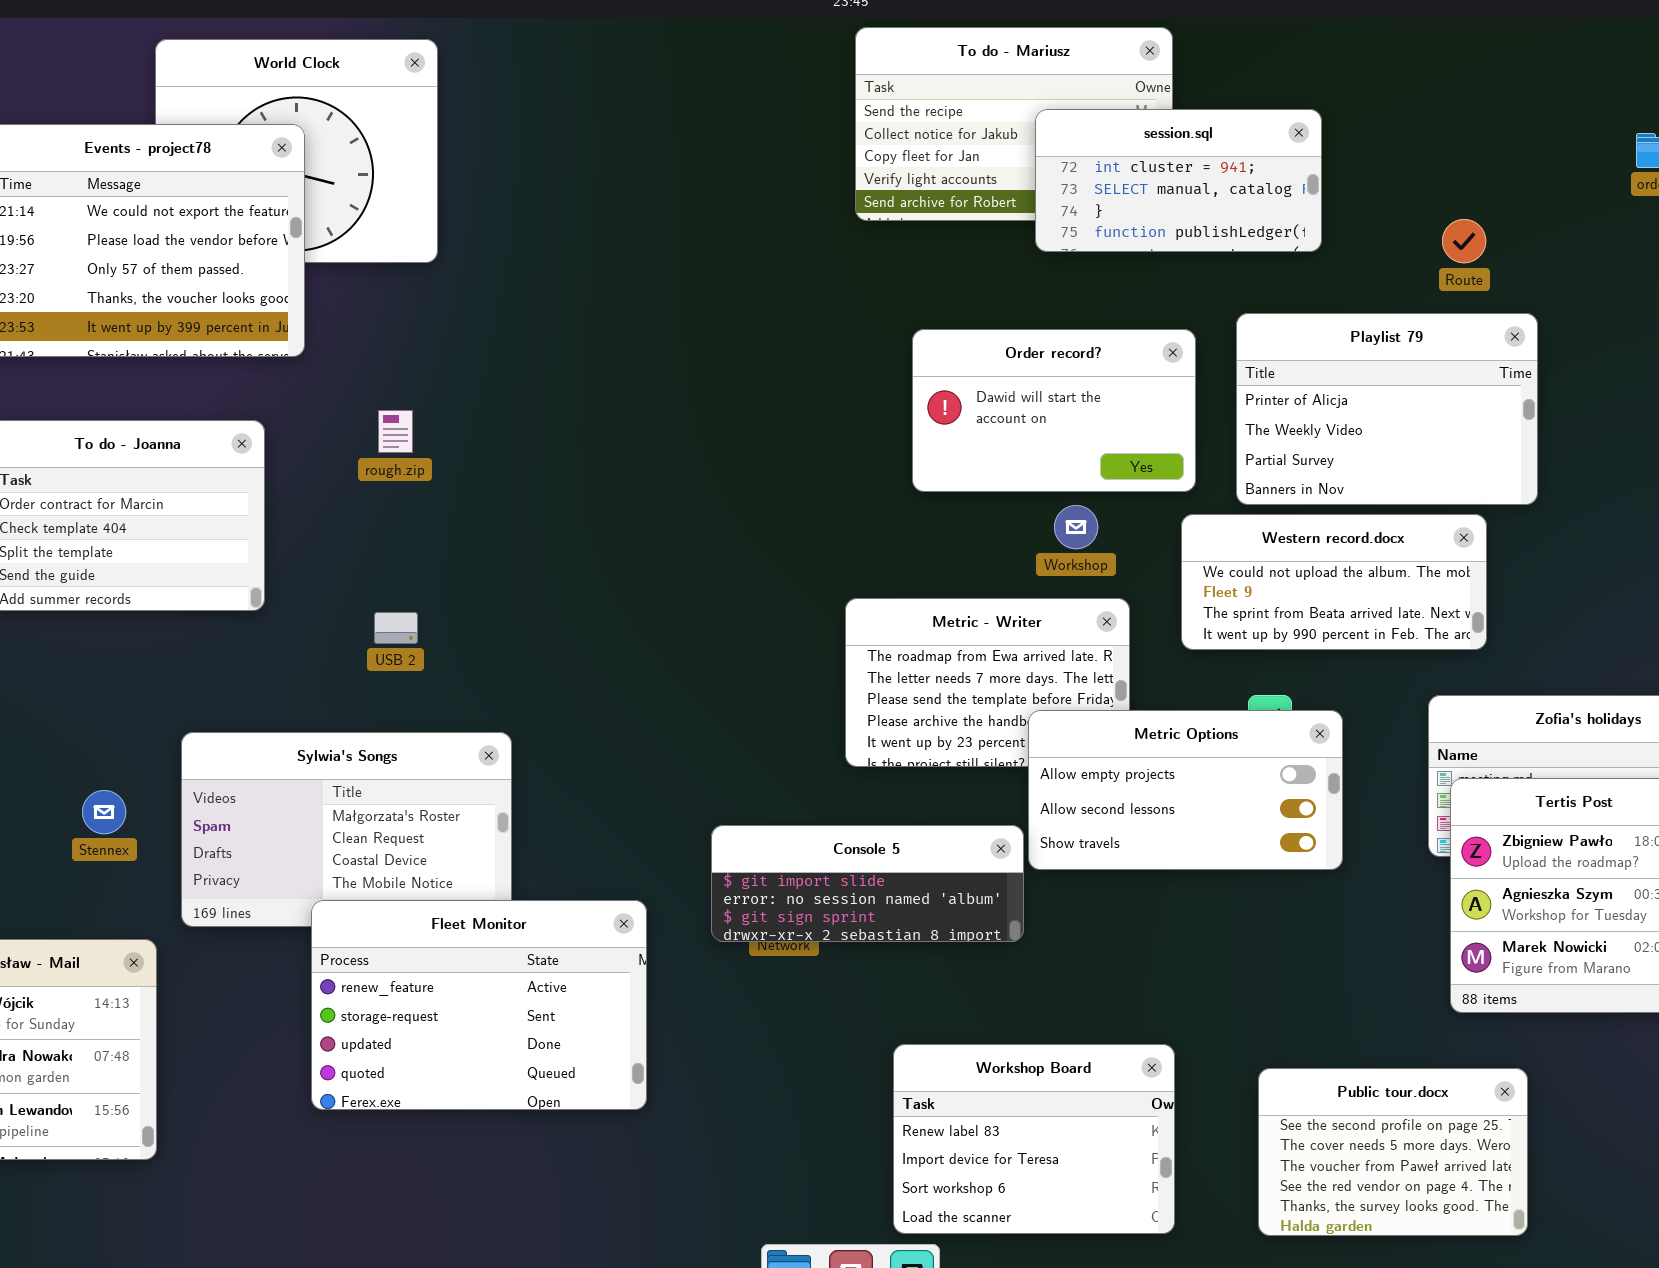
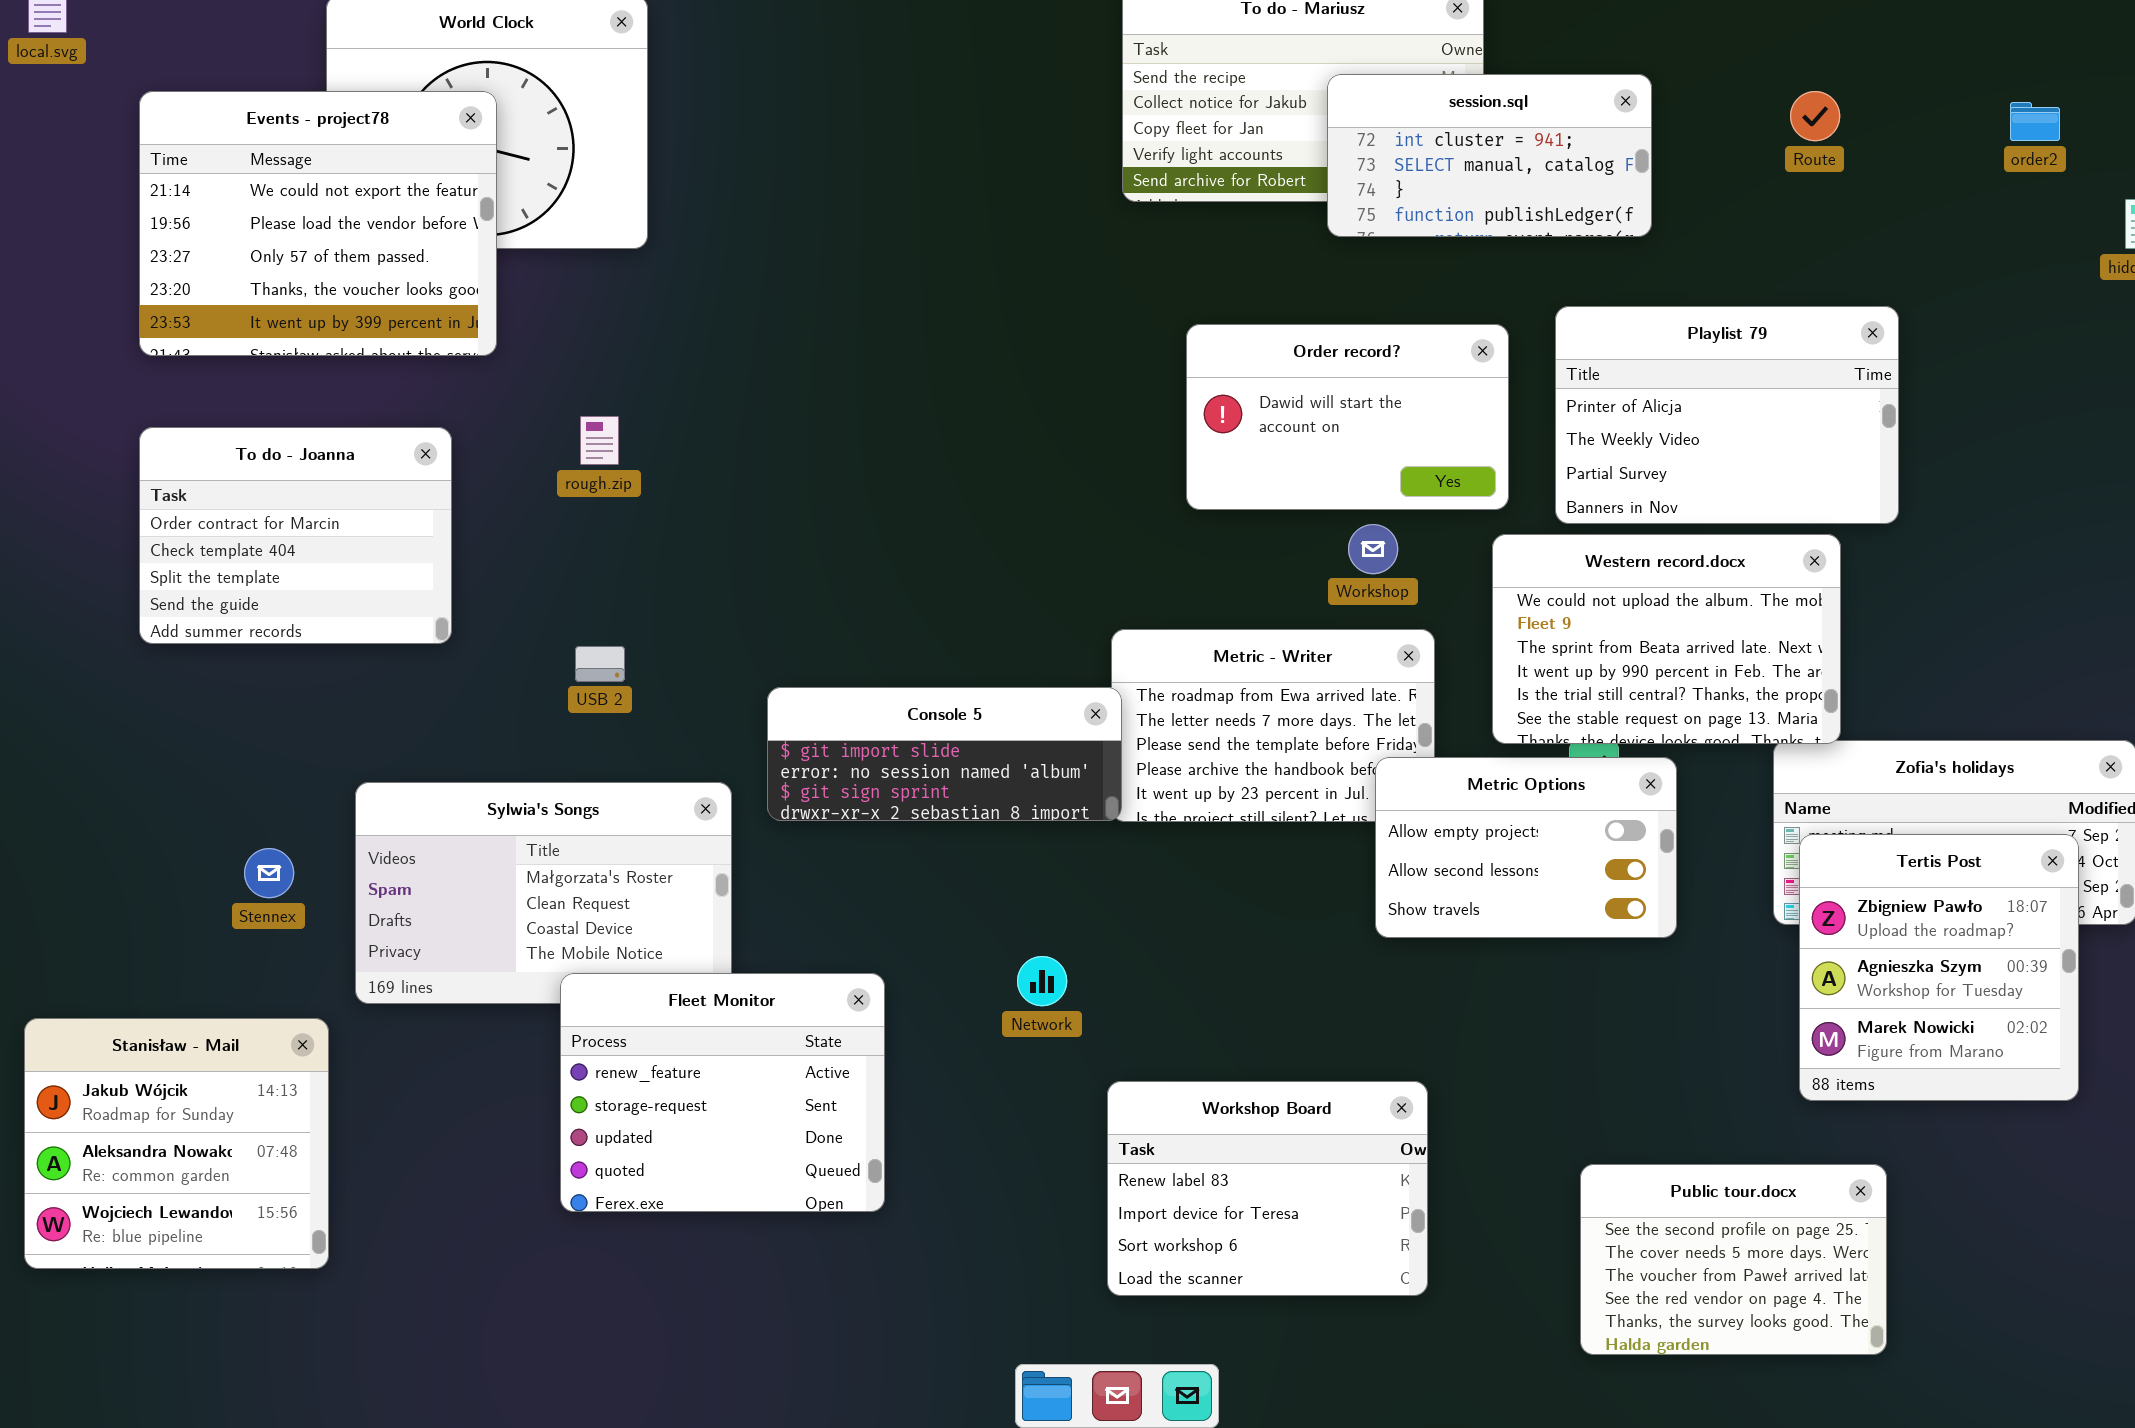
Route: [1442,219,1486,263] -> [1790,91,1840,141], moved
Western record.docx: [1181,514,1487,650] -> [1492,534,1841,744], resized
Metric Options: [1028,710,1343,870] -> [1375,757,1677,938], resized
Console 5: [711,825,1024,942] -> [767,687,1122,821], moved
Fleet Monitor: [311,900,647,1110] -> [560,973,885,1212], resized
Workshop Board: [893,1044,1175,1234] -> [1107,1081,1428,1296], moved

